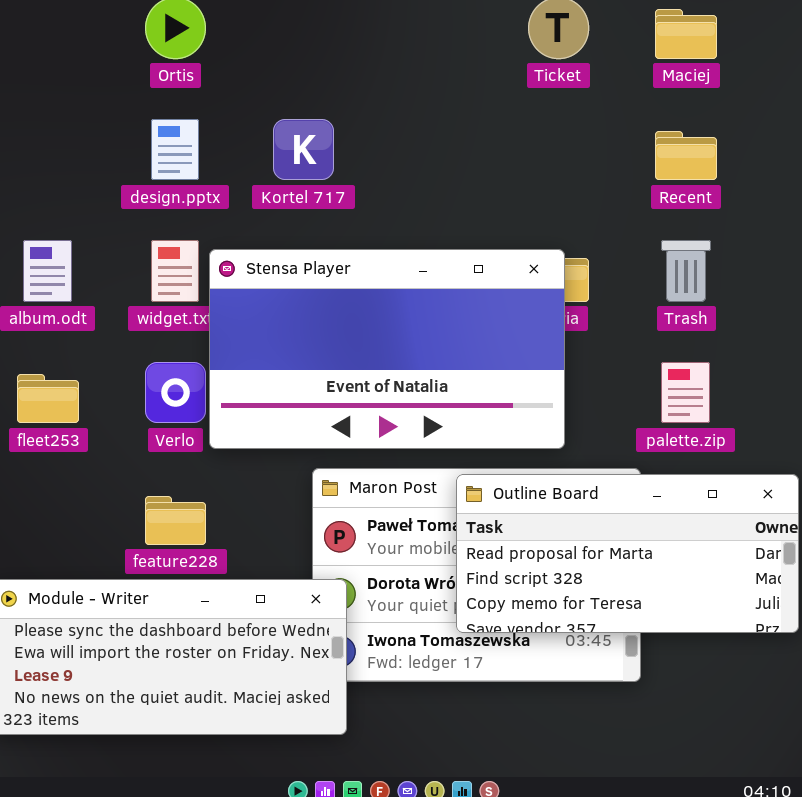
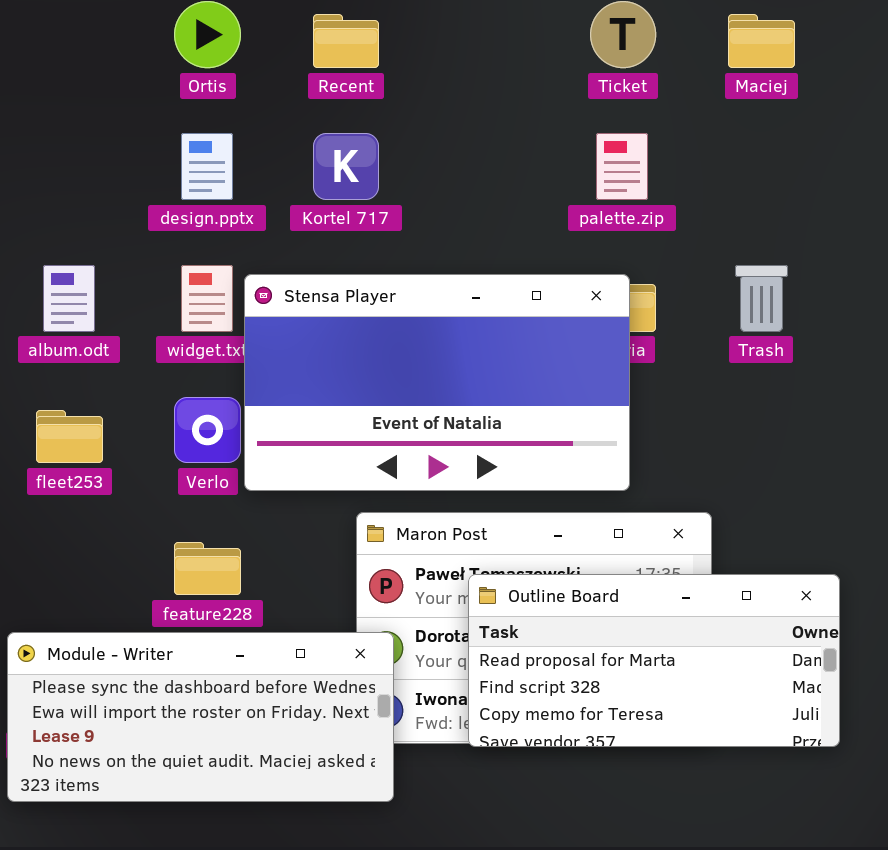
Recent: [655,131,717,180] -> [313,14,379,68], moved
palette.zip: [661,362,710,423] -> [596,133,648,200], moved
Outline Board: [456,474,799,633] -> [468,574,840,747], moved

